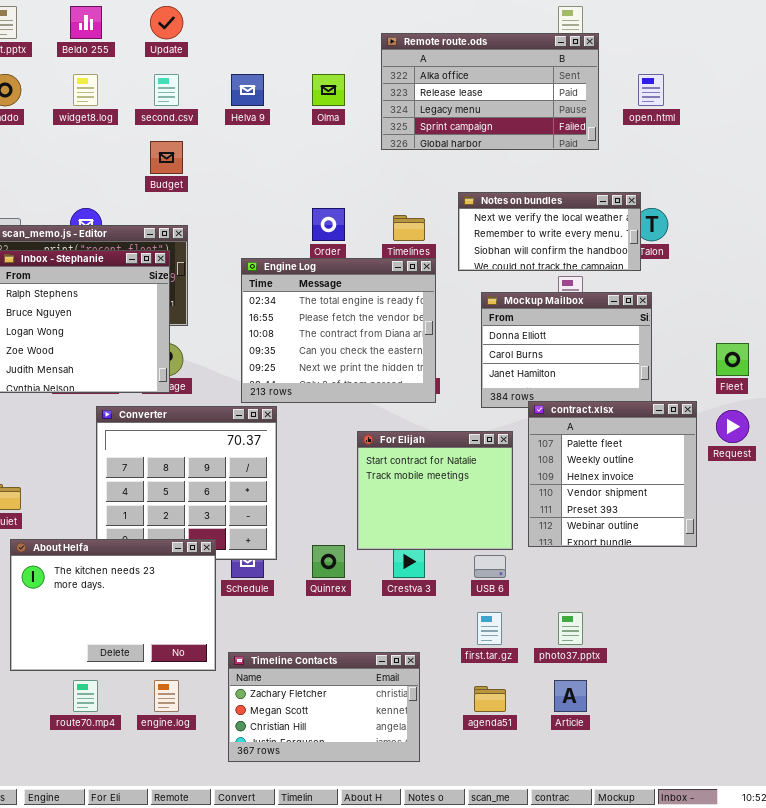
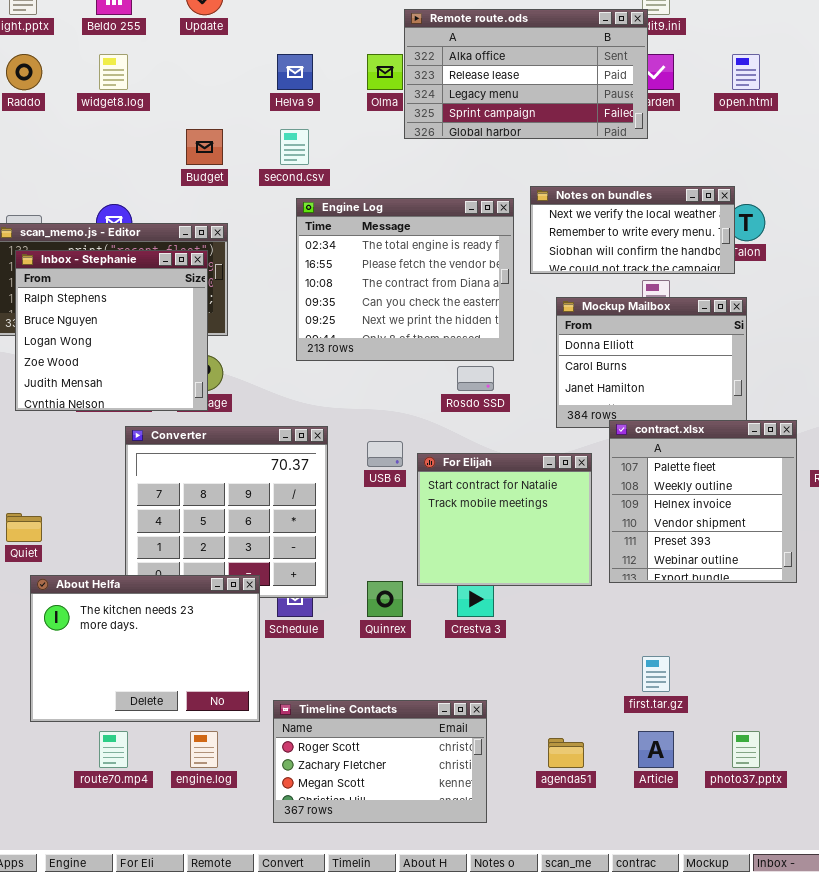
Remote route.ods: [381,33,599,150] -> [404,9,648,139], moved
second.csv: [154,74,179,106] -> [280,129,309,165], moved
Engine Log: [241,258,436,403] -> [296,198,514,361], moved
USB 6: [474,555,506,578] -> [367,441,403,467], moved
first.tar.gz: [477,612,502,645] -> [642,656,670,692], moved
photo37.pptx: [558,612,583,645] -> [732,731,760,768], moved
Timeline Contacts: [228,652,420,762] -> [273,700,487,823], scrolled up 1 row

